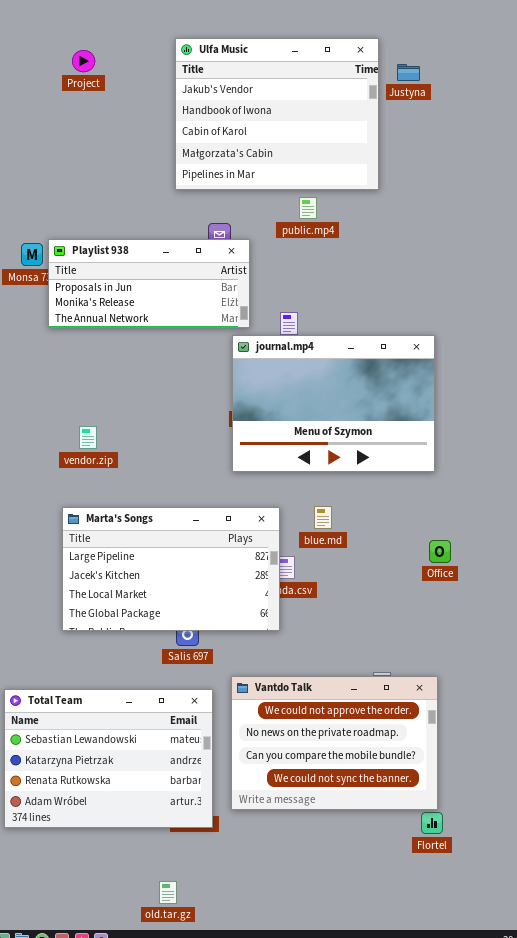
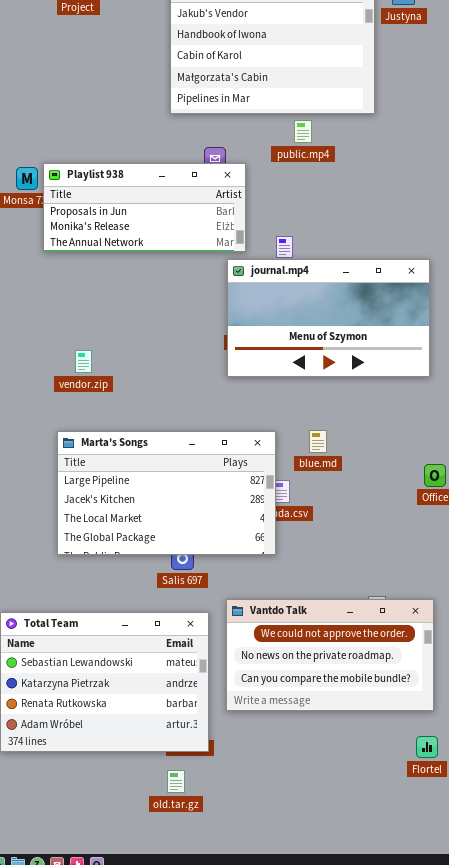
journal.mp4: [232,335,435,472] -> [227,259,430,377], resized
Vantdo Talk: [231,676,438,810] -> [226,599,434,711], resized
old.tar.gz: [159,881,177,904] -> [167,770,185,793], moved

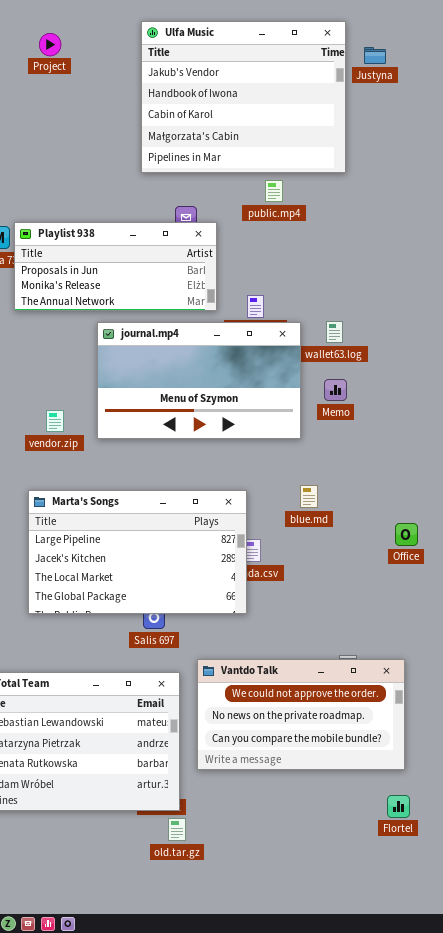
journal.mp4: [227,259,430,377] -> [97,322,301,439], moved
blue.md: [309,430,327,453] -> [300,485,318,508], moved
old.tar.gz: [167,770,185,793] -> [168,818,186,841], moved

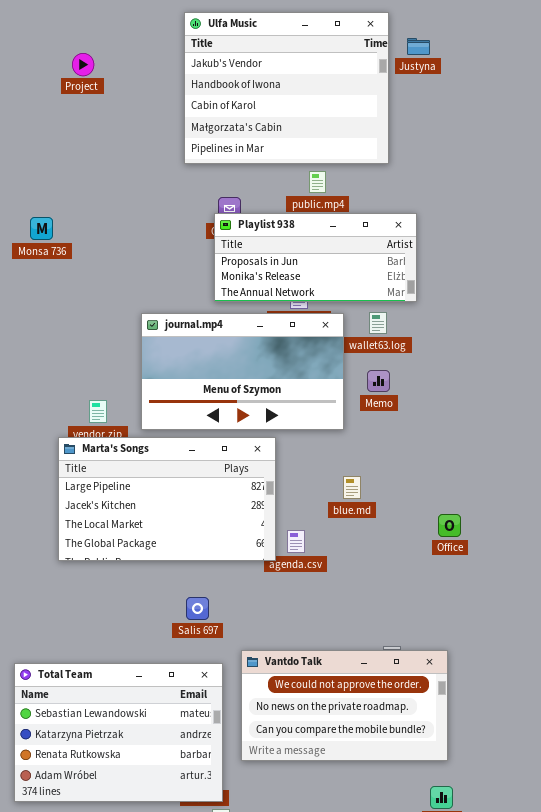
Project: [39,33,61,56] -> [72,53,94,76], moved
Playlist 938: [14,222,217,311] -> [214,213,417,302], moved
Marta's Songs: [28,490,247,614] -> [58,437,276,561], moved

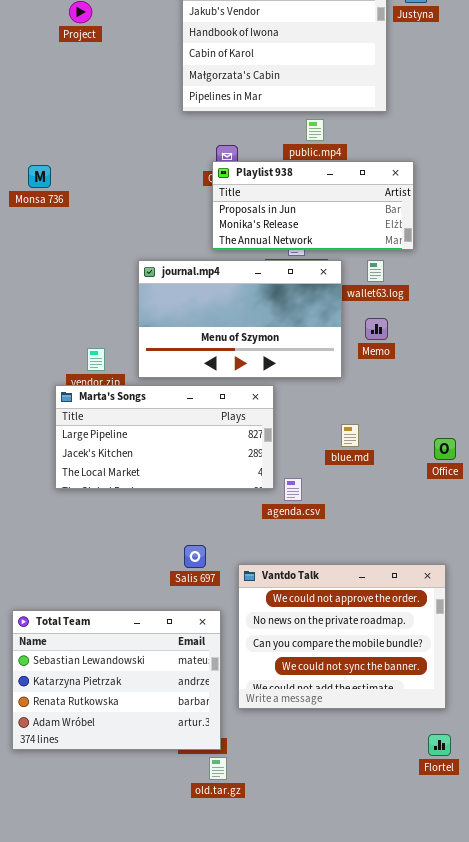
Marta's Songs: [58,437,276,561] -> [55,385,274,489], resized
Office: [438,514,461,537] -> [434,438,456,460], moved
Vantdo Talk: [241,650,448,761] -> [238,564,446,709], resized

